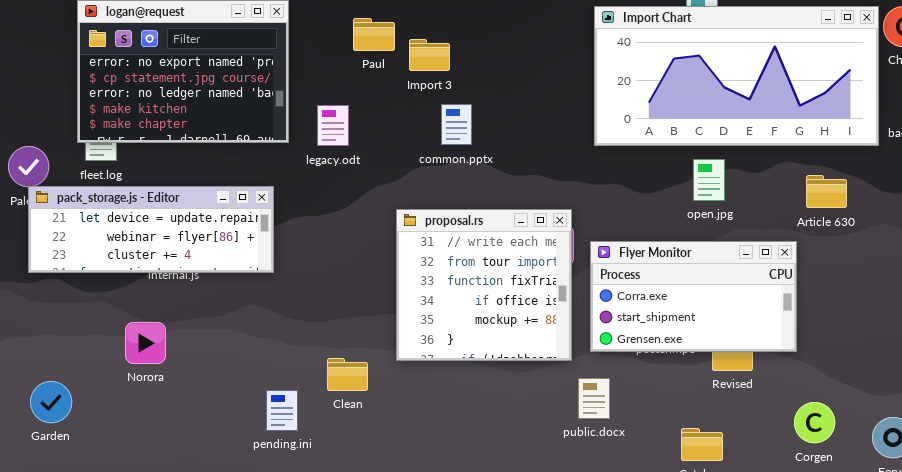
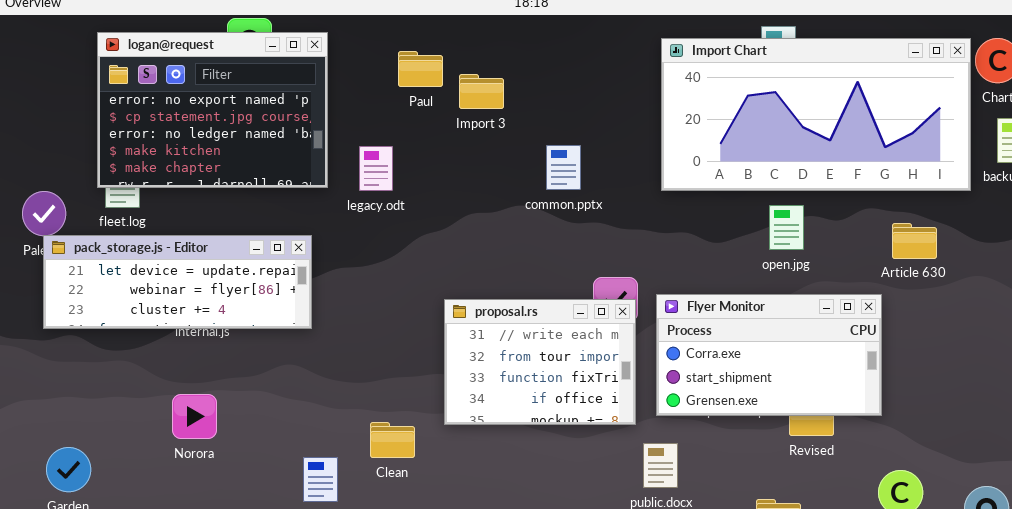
common.pptx: [441,104,472,145] -> [546,145,581,190], moved
proposal.rs: [396,209,572,361] -> [444,299,636,425], resized
Norora: [125,322,166,364] -> [172,394,217,439], moved

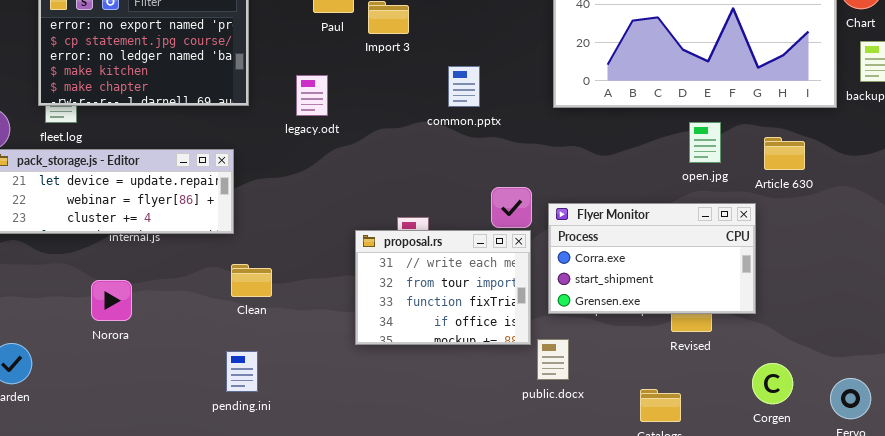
legacy.odt: [359,146,393,191] -> [296,75,328,116], moved
open.jpg: [769,205,804,250] -> [689,122,721,163], moved
proposal.rs: [444,299,636,425] -> [355,230,531,345], moved
Norora: [172,394,217,439] -> [91,280,132,321], moved
Clean: [370,422,415,458] -> [231,264,272,297], moved

